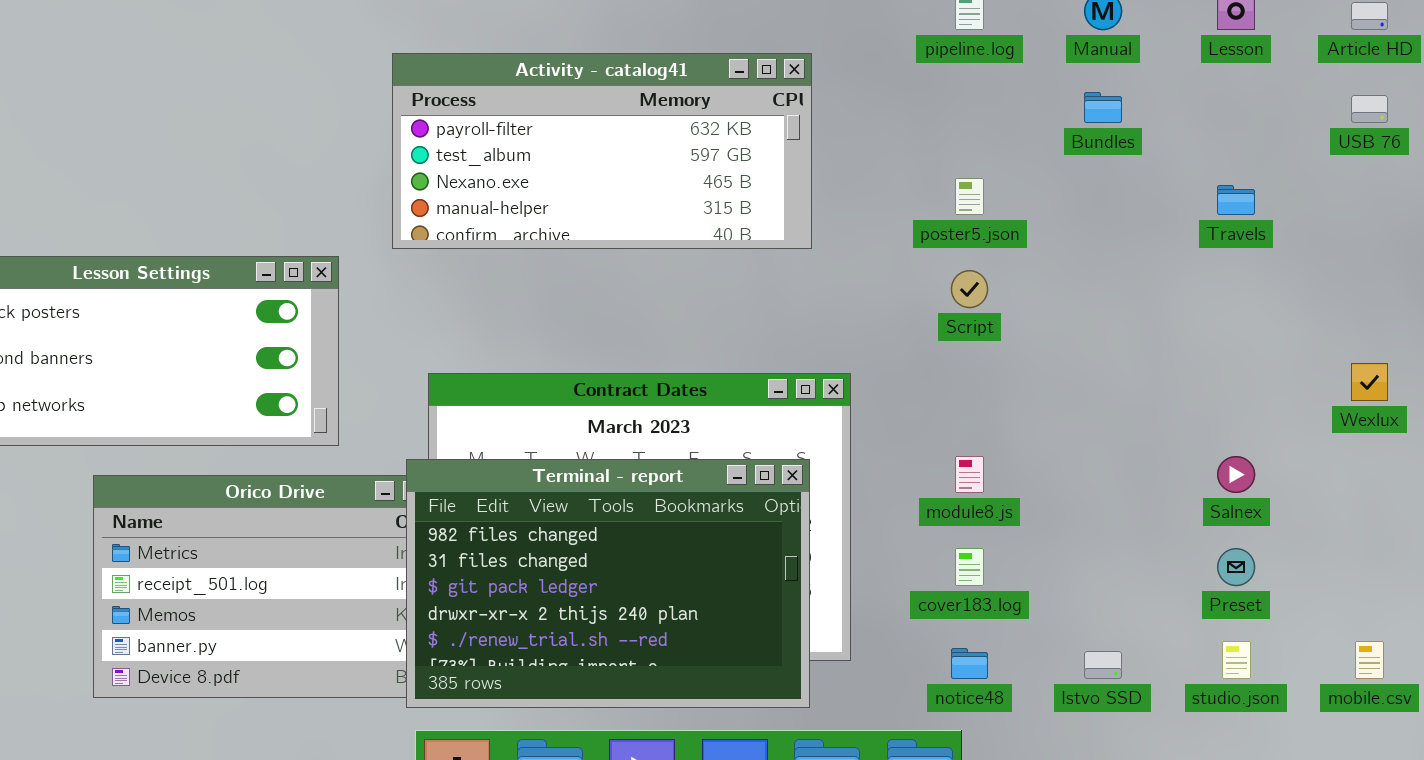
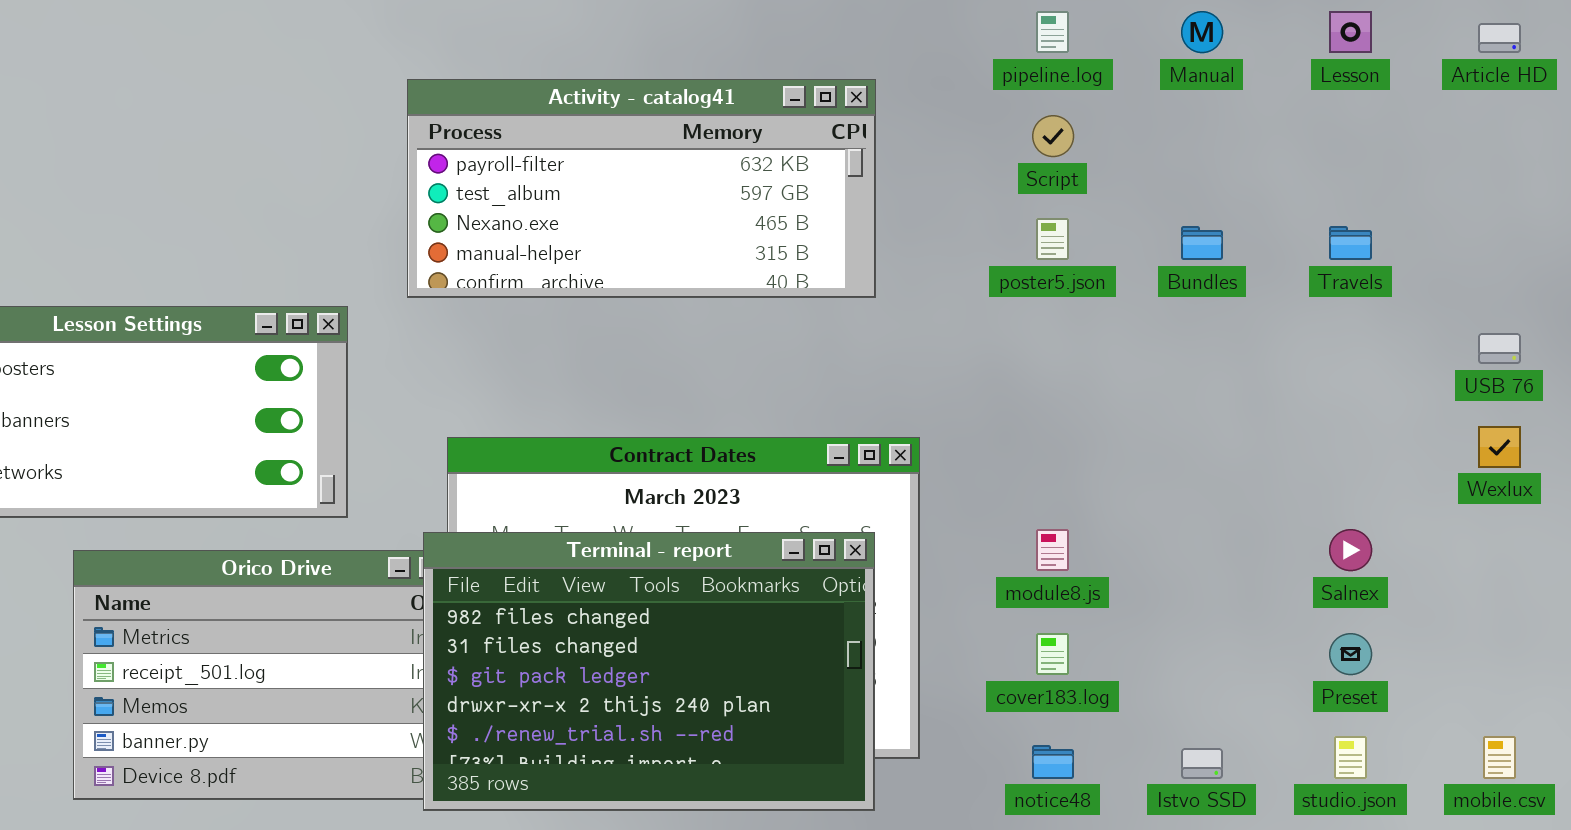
Bundles: [1084,92,1122,123] -> [1181,226,1223,260], moved
USB 76: [1351,95,1388,123] -> [1478,333,1521,364], moved
Script: [951,270,988,308] -> [1032,115,1074,157], moved

